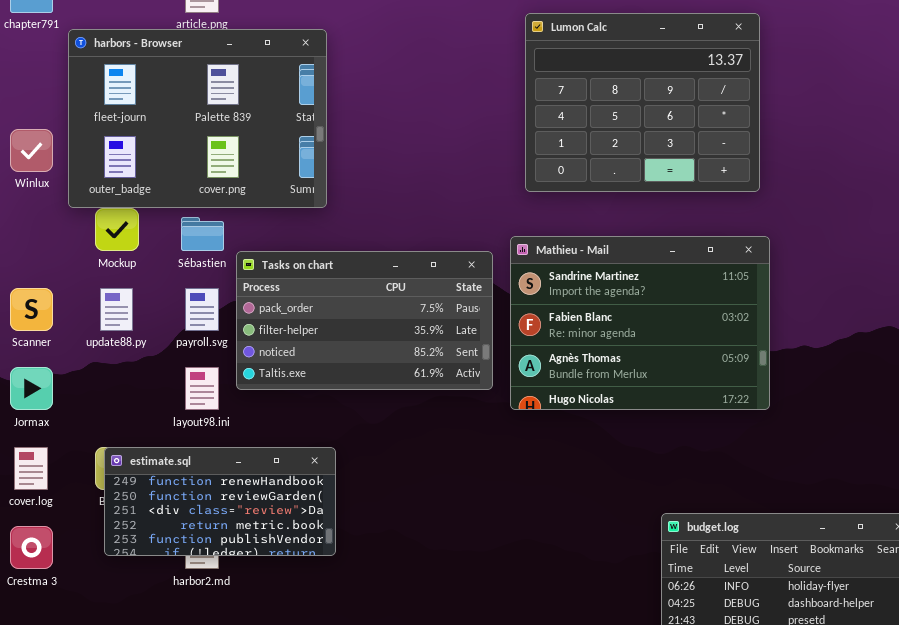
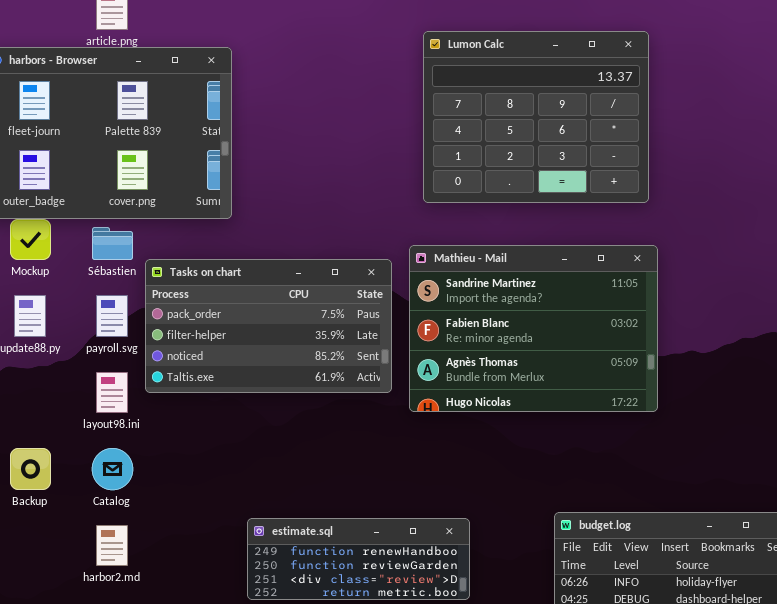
estimate.sql: [104,447,336,556] -> [247,518,470,600], moved, resized

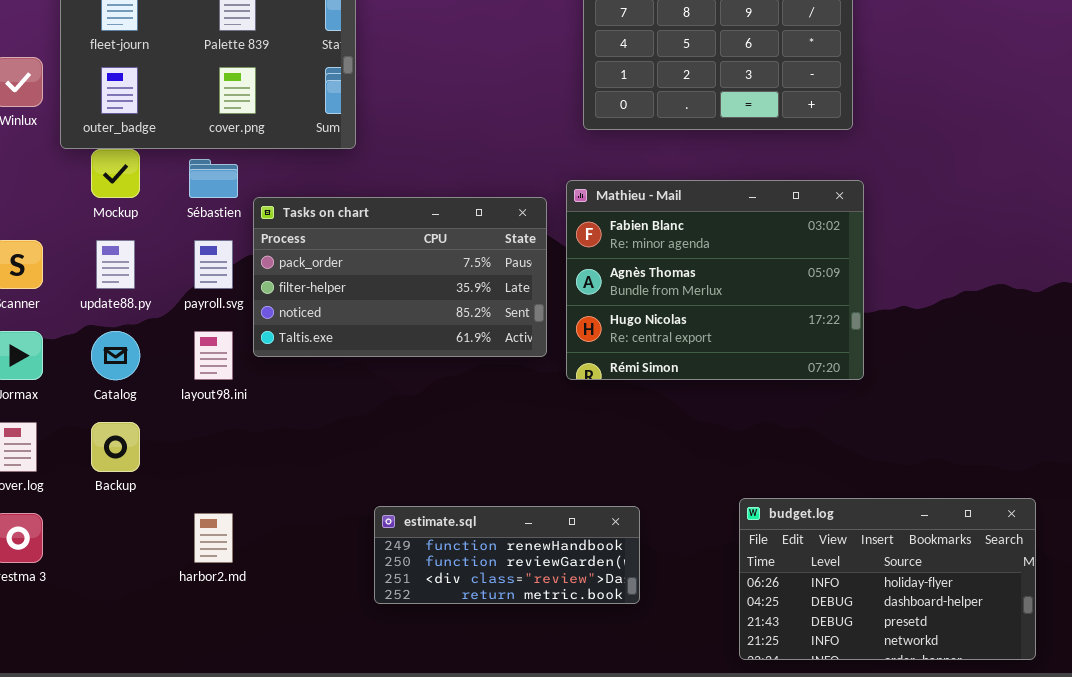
Mathieu - Mail: [409,245,658,412] -> [566,180,864,380], scrolled down 1 row
Catalog: [92,448,133,490] -> [91,331,140,380], moved

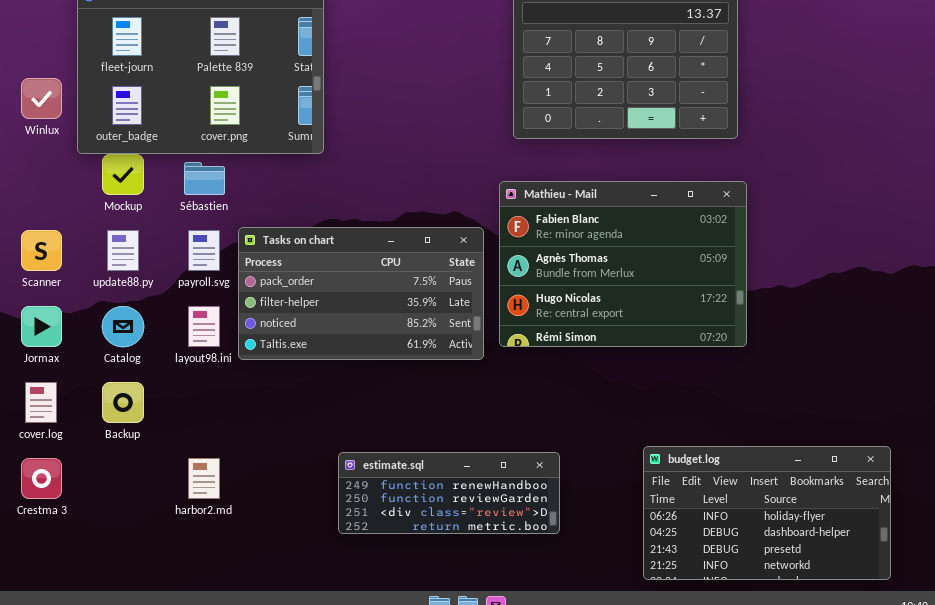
Tasks on chart: [253,197,547,357] -> [238,227,484,360], moved

